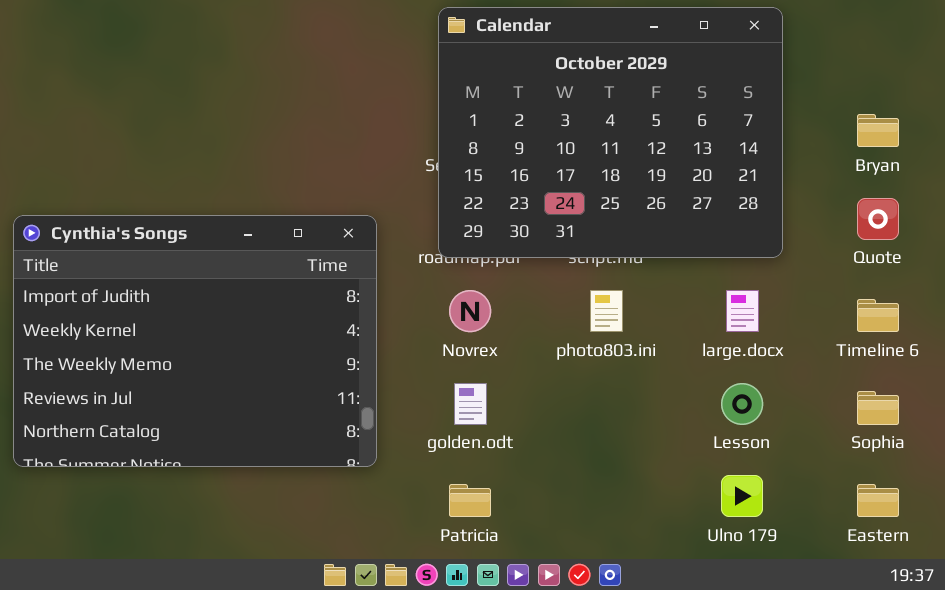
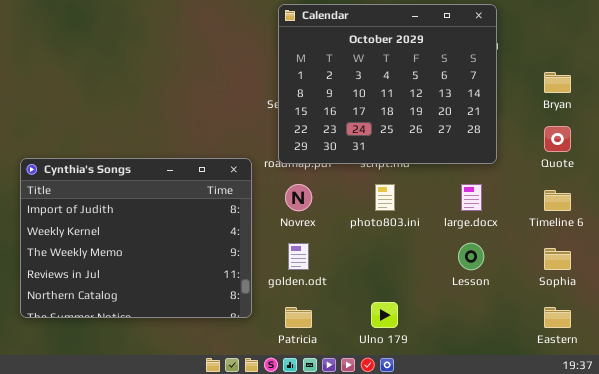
Cynthia's Songs: [13,215,377,467] -> [20,158,252,318], moved
Ulno 179: [721,475,763,517] -> [371,302,398,328], moved

